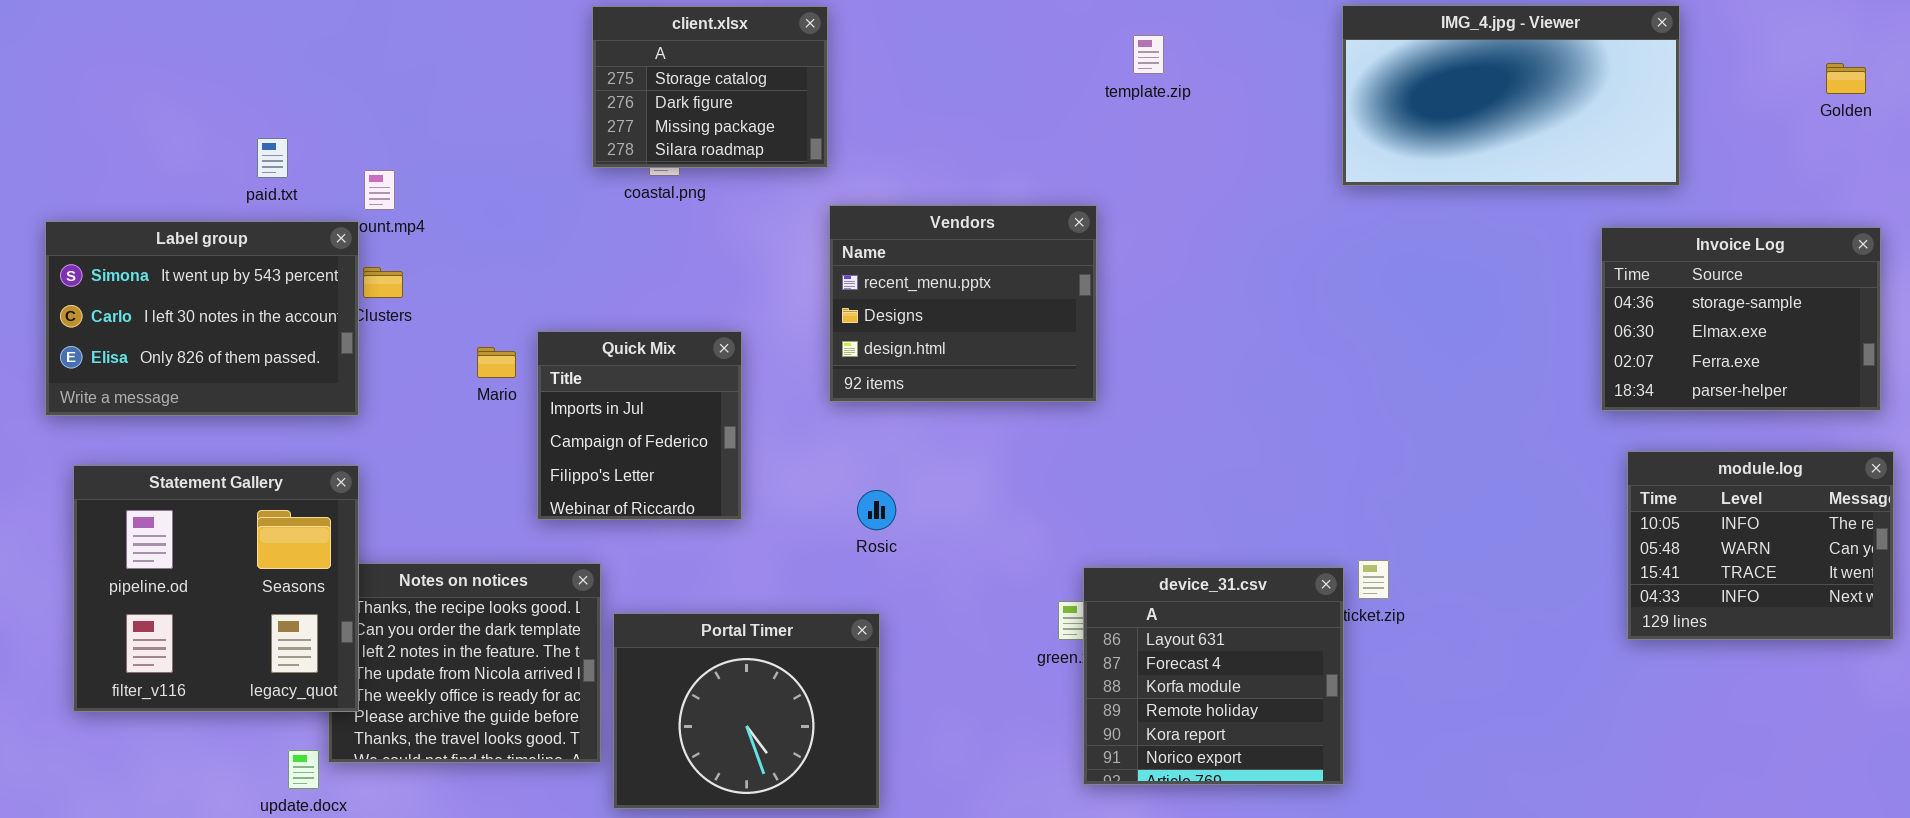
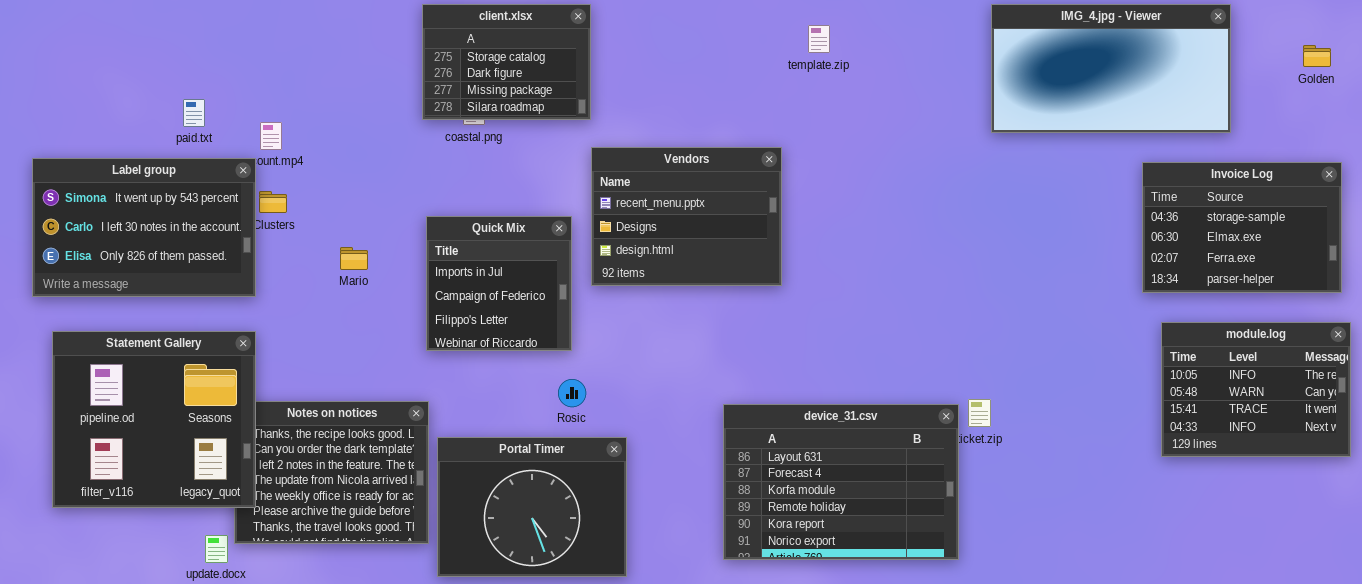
IMG_4.jpg - Viewer: [1342,5,1680,186] -> [991,4,1231,133], moved
Quick Mix: [537,331,742,520] -> [426,216,572,351], moved
Rosic: [857,490,896,530] -> [558,379,586,407], moved
device_31.csv: [1083,567,1344,785] -> [723,404,959,560], resized

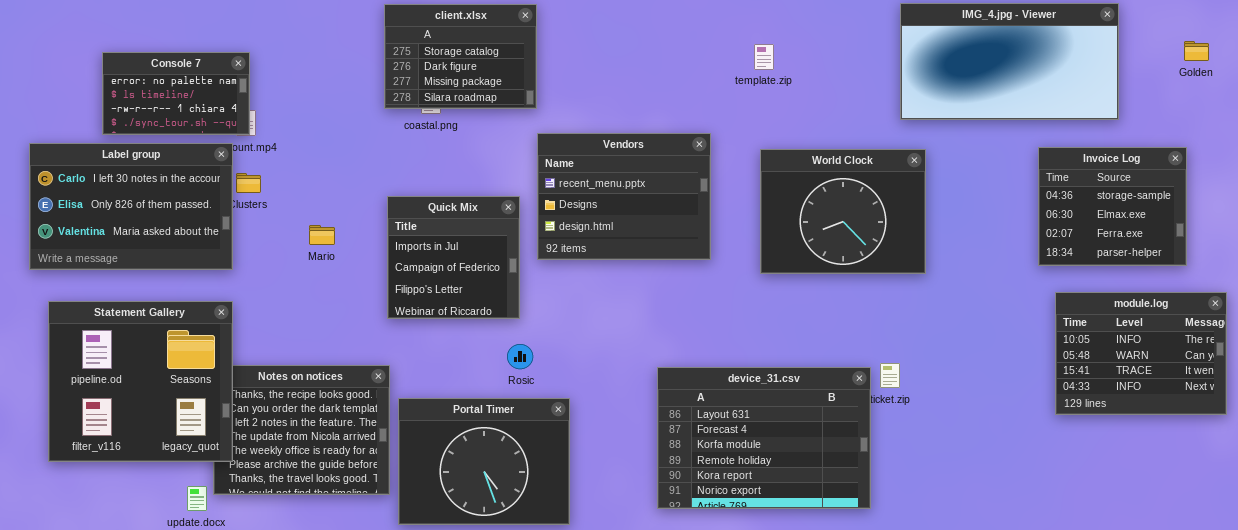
template.zip: [808,25,830,53] -> [754,44,774,70], moved
Console 7: none -> [102,52,250,135], opened
Label group: [32,158,256,297] -> [29,143,233,270], scrolled down 1 row
Invoice Log: [1142,162,1342,293] -> [1038,147,1187,266], resized
World Clock: none -> [760,149,926,274], opened

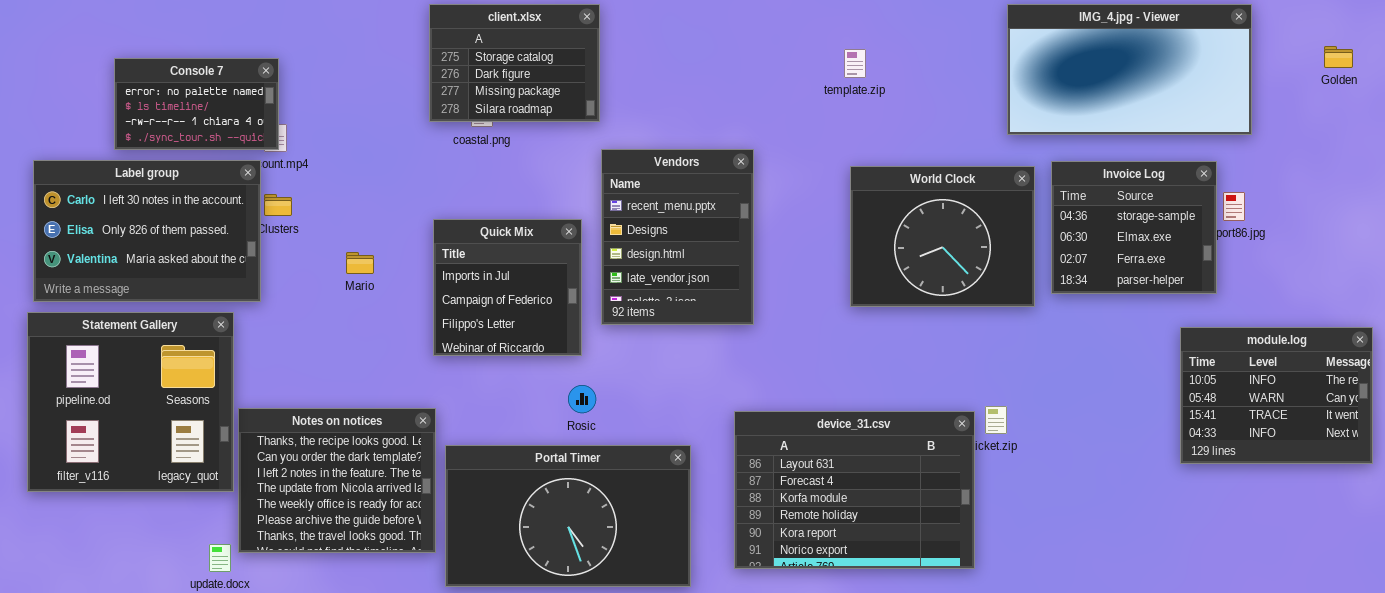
Vendors: [537,133,711,260] -> [601,149,754,325], resized
Invoice Log: [1038,147,1187,266] -> [1051,161,1217,294], moved
Statement Gallery: [48,301,233,462] -> [27,312,234,492], moved
Portal Timer: [398,398,570,525] -> [445,445,691,587], resized

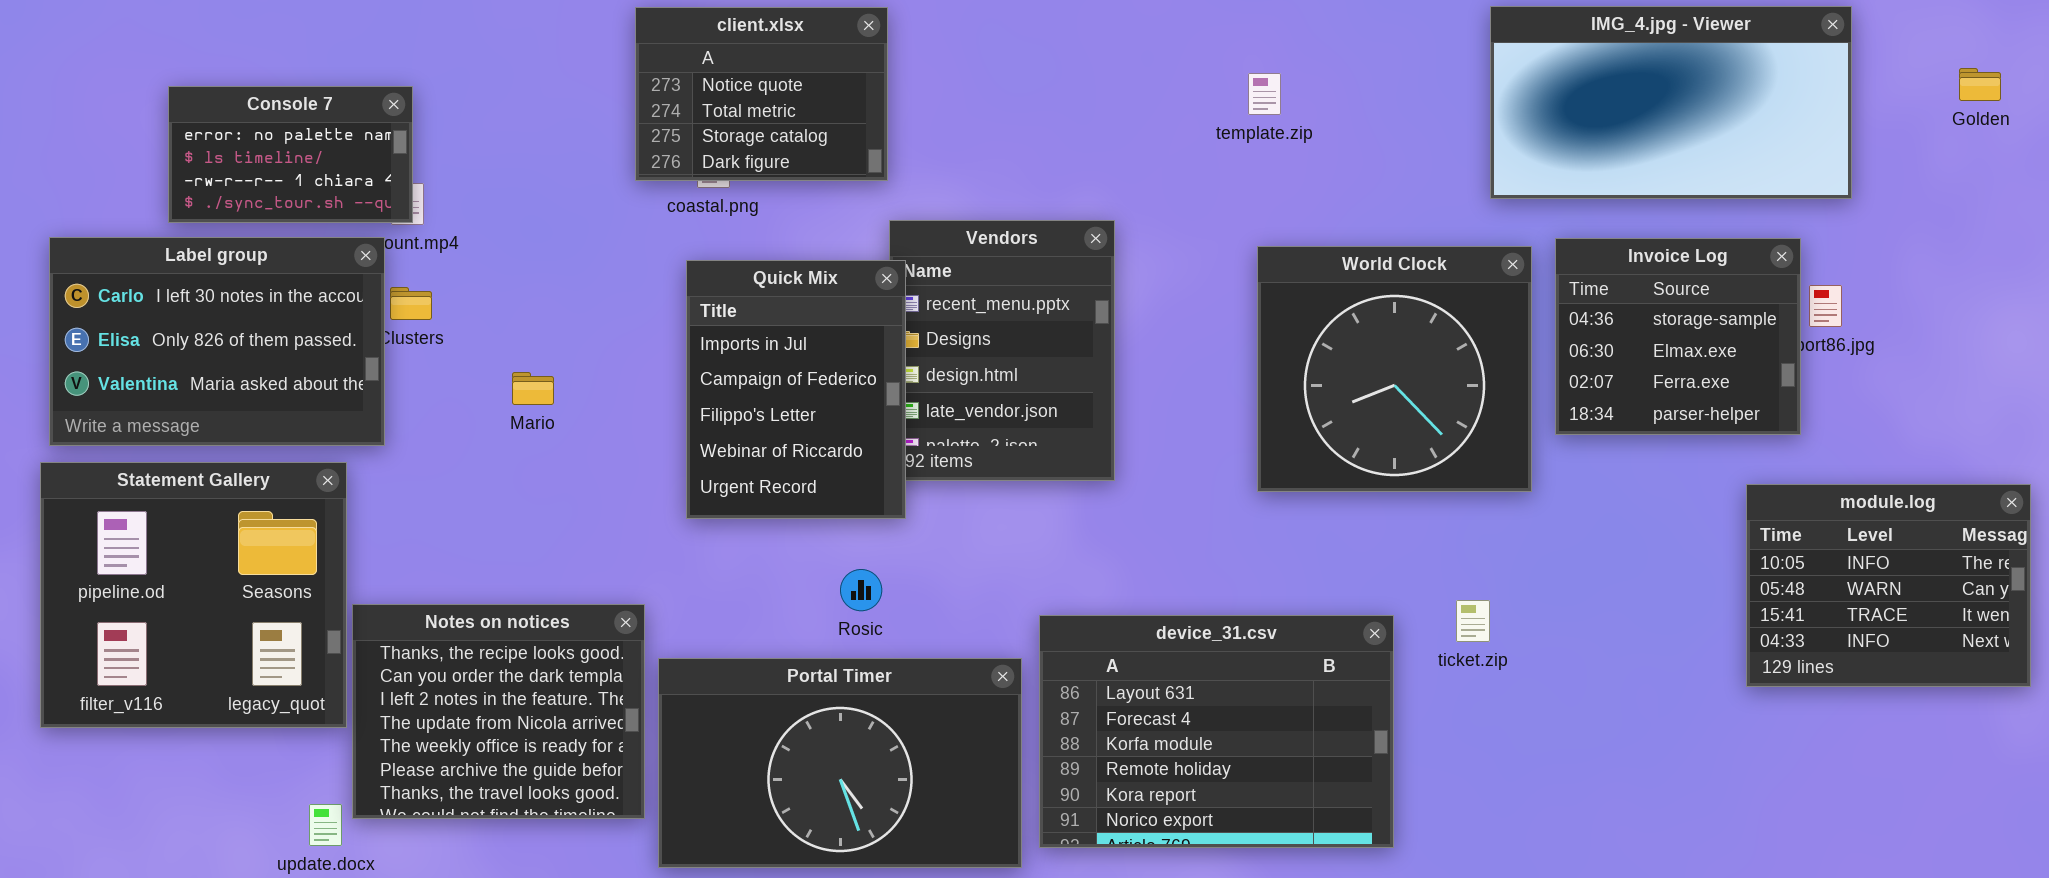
client.xlsx: [429,4,600,122] -> [635,7,888,181], scrolled up 2 rows
World Clock: [850,166,1035,307] -> [1257,246,1532,492], resized
Quick Mix: [433,219,582,356] -> [686,260,906,519], moved, resized
device_31.csv: [734,411,975,569] -> [1039,615,1394,848], moved

